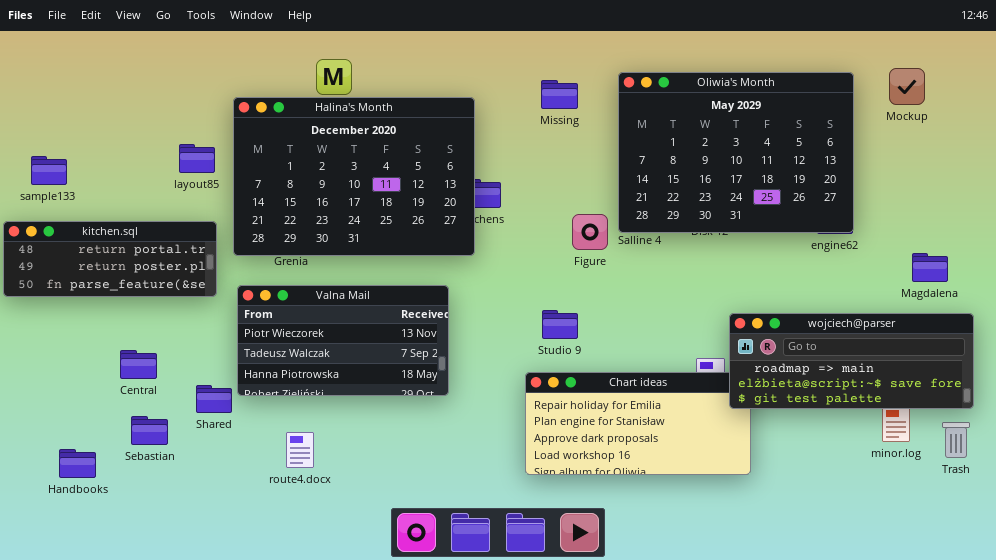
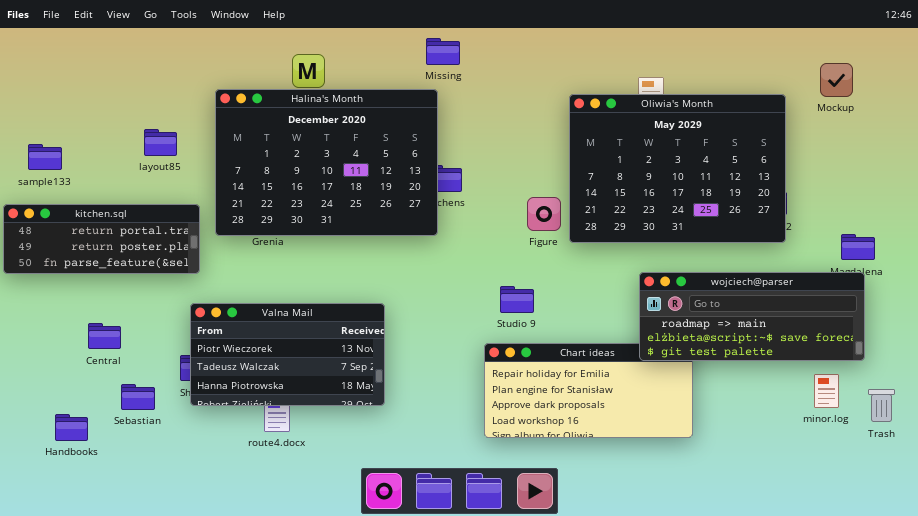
Oliwia's Month: [618,72,854,233] -> [569,94,786,243], moved
Missing: [541,80,578,109] -> [426,38,460,65], moved
layout85: [179,144,215,173] -> [144,129,177,156], moved
Valna Mail: [237,285,449,396] -> [190,303,385,406], moved
wojciech@parser: [729,313,974,409] -> [639,272,865,361], moved
Central: [120,350,157,379] -> [88,323,121,349], moved

